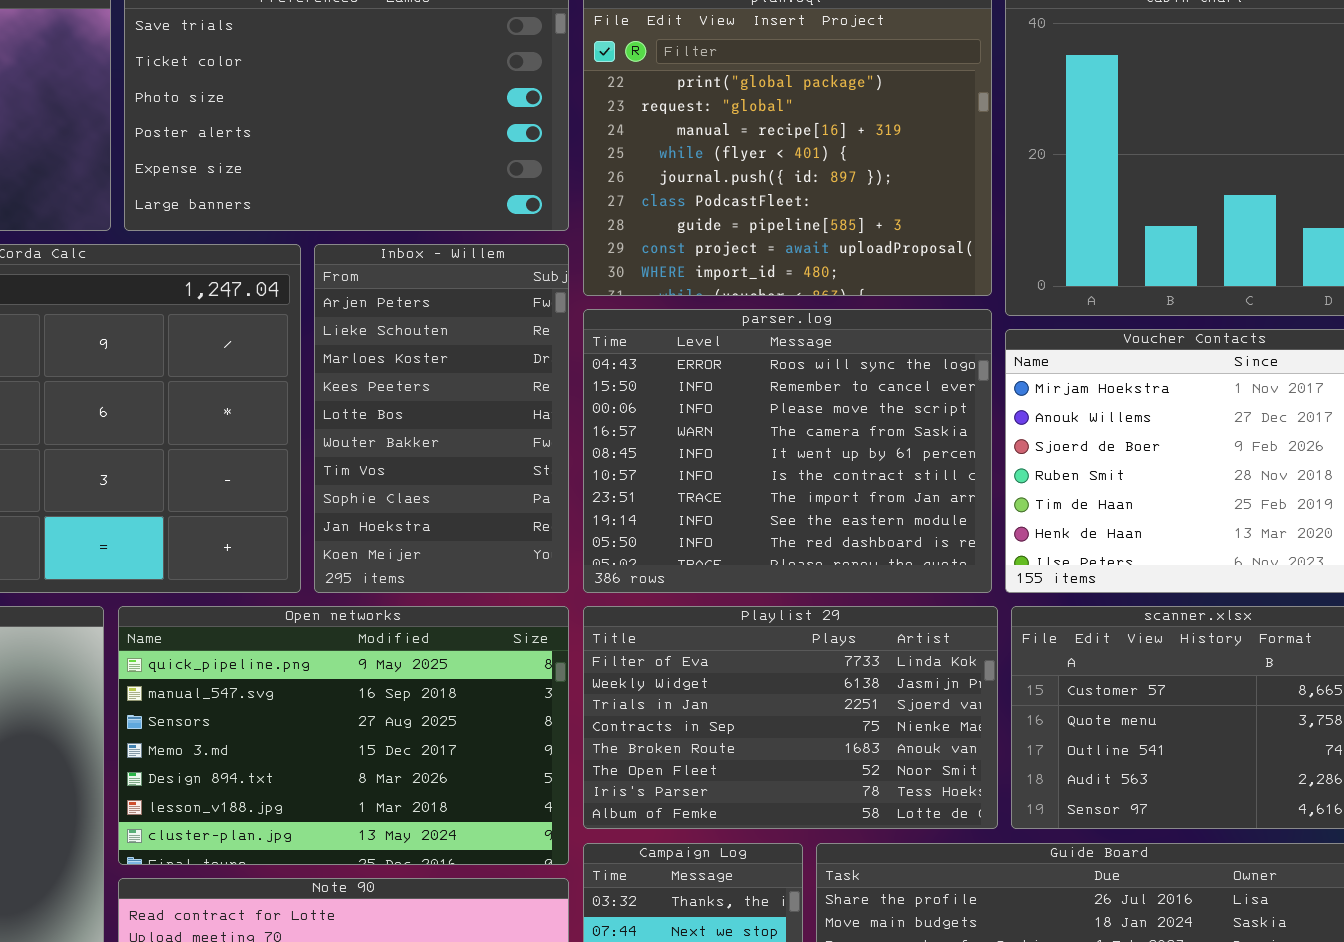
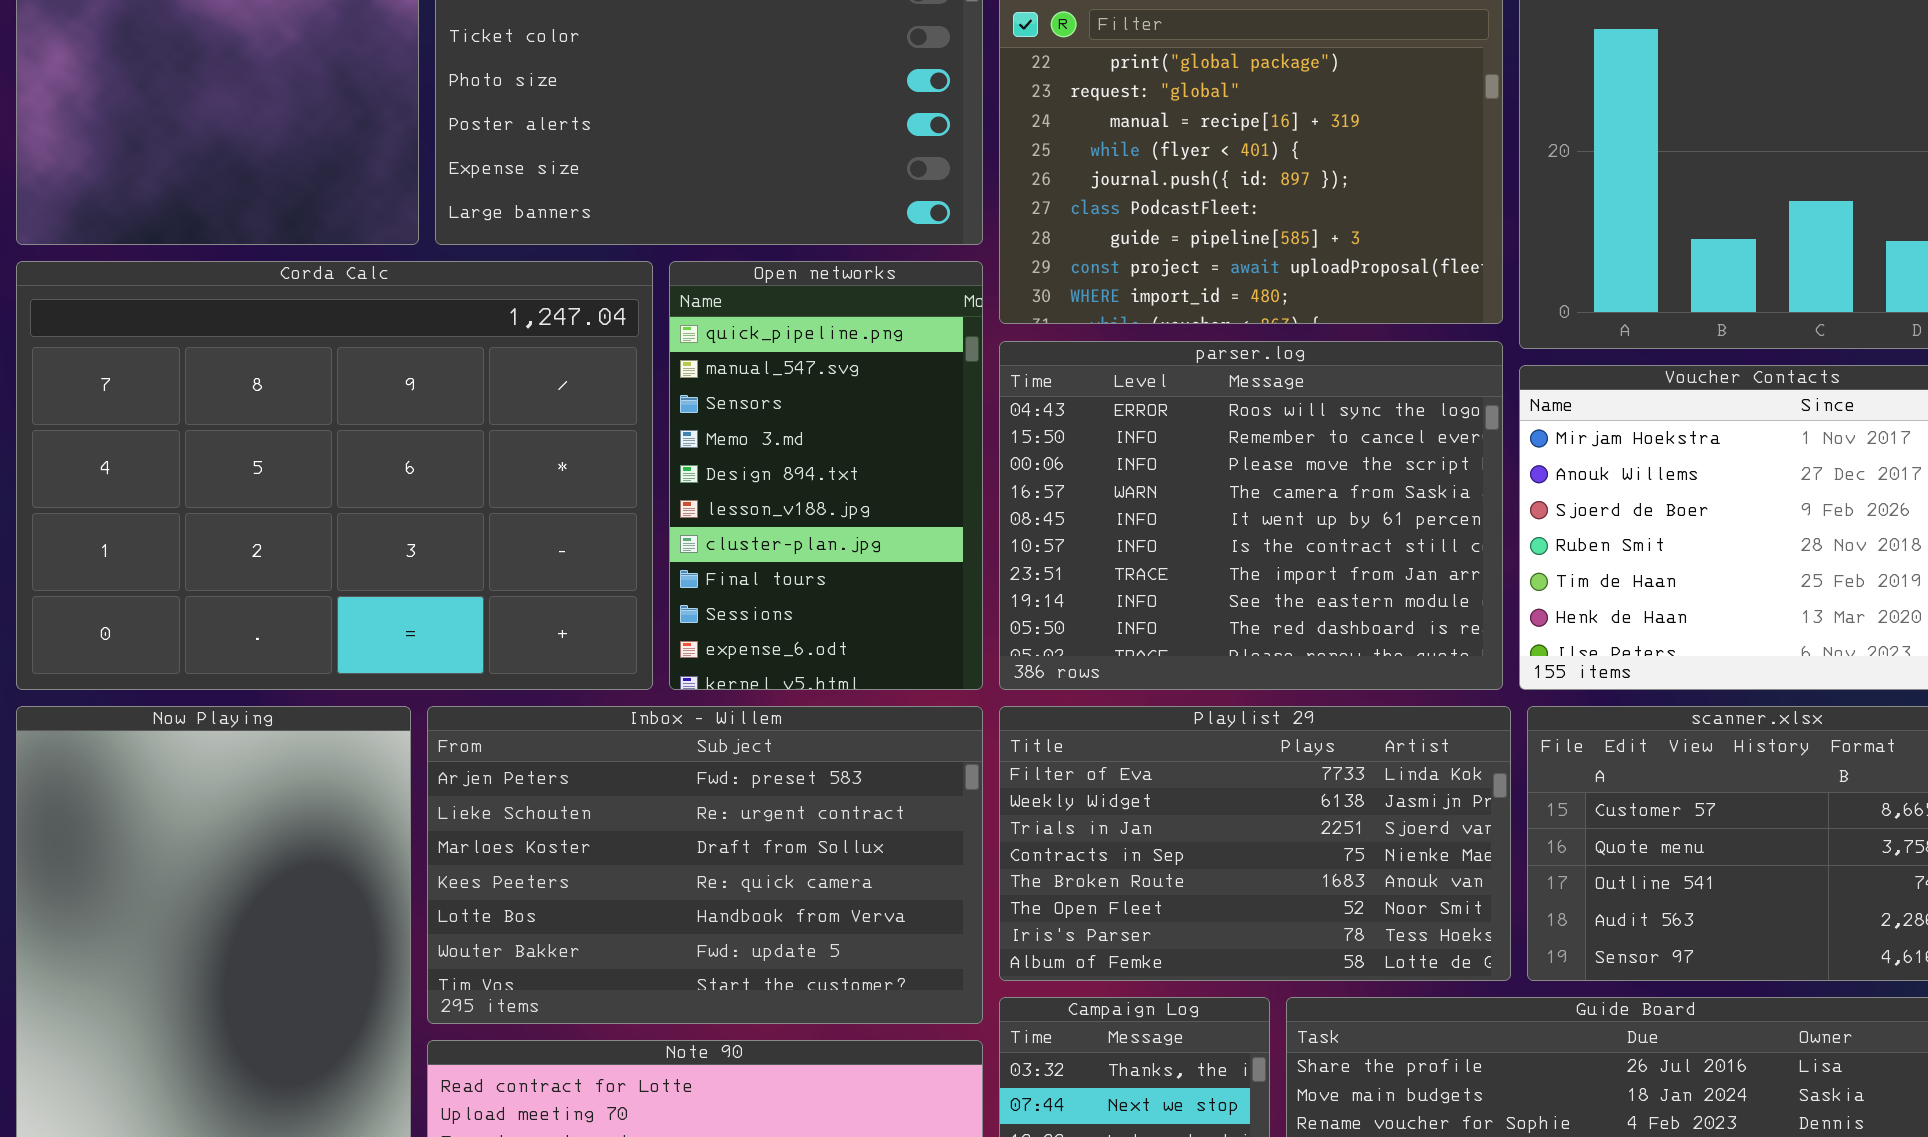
Inbox - Willem: [314,244,569,593] -> [427,706,983,1024], moved, resized
Open networks: [118,606,569,865] -> [669,261,983,690], moved, resized

